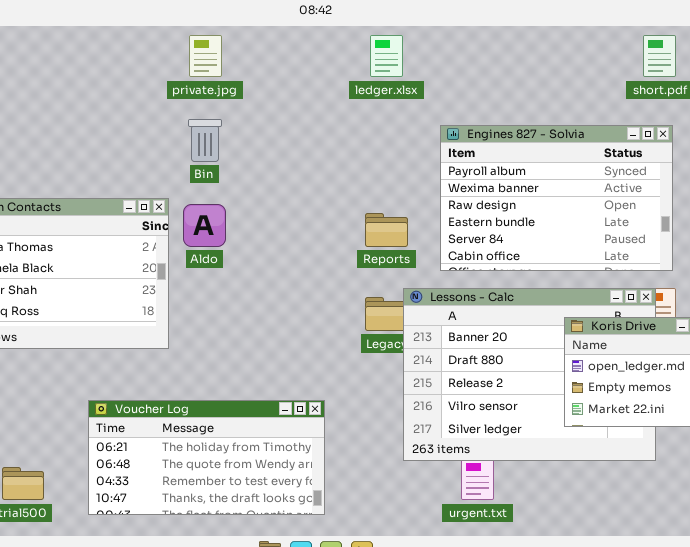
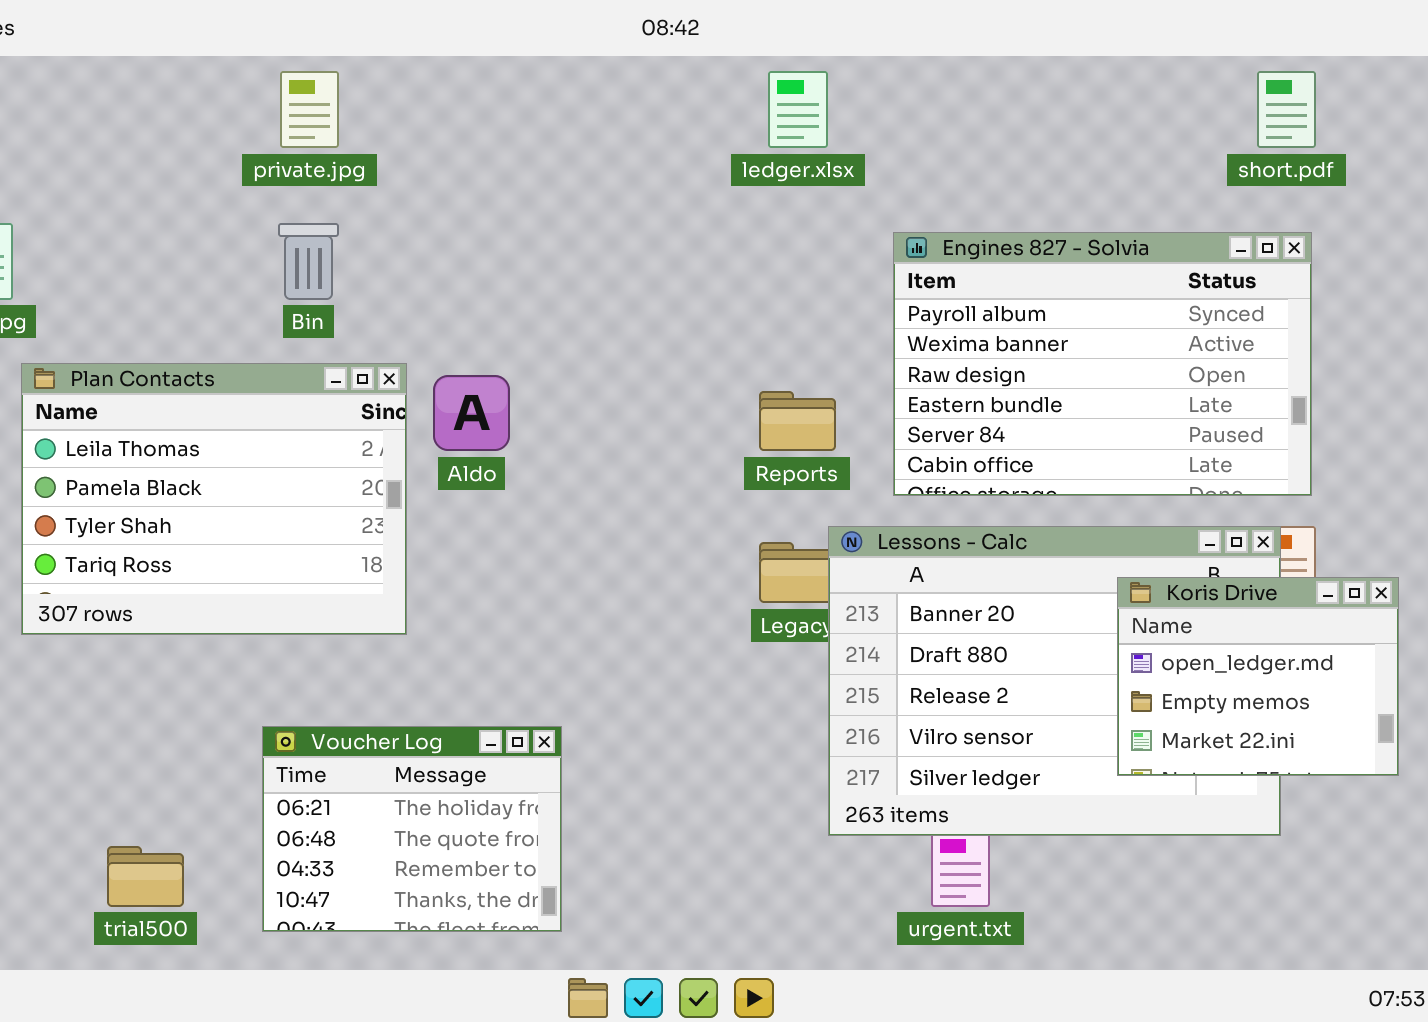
private.jpg: [189,35,222,77] -> [280,71,339,148], moved
Bin: [188,119,222,162] -> [278,223,339,300], moved
Voucher Log: [88,400,325,515] -> [262,726,562,932], resized

